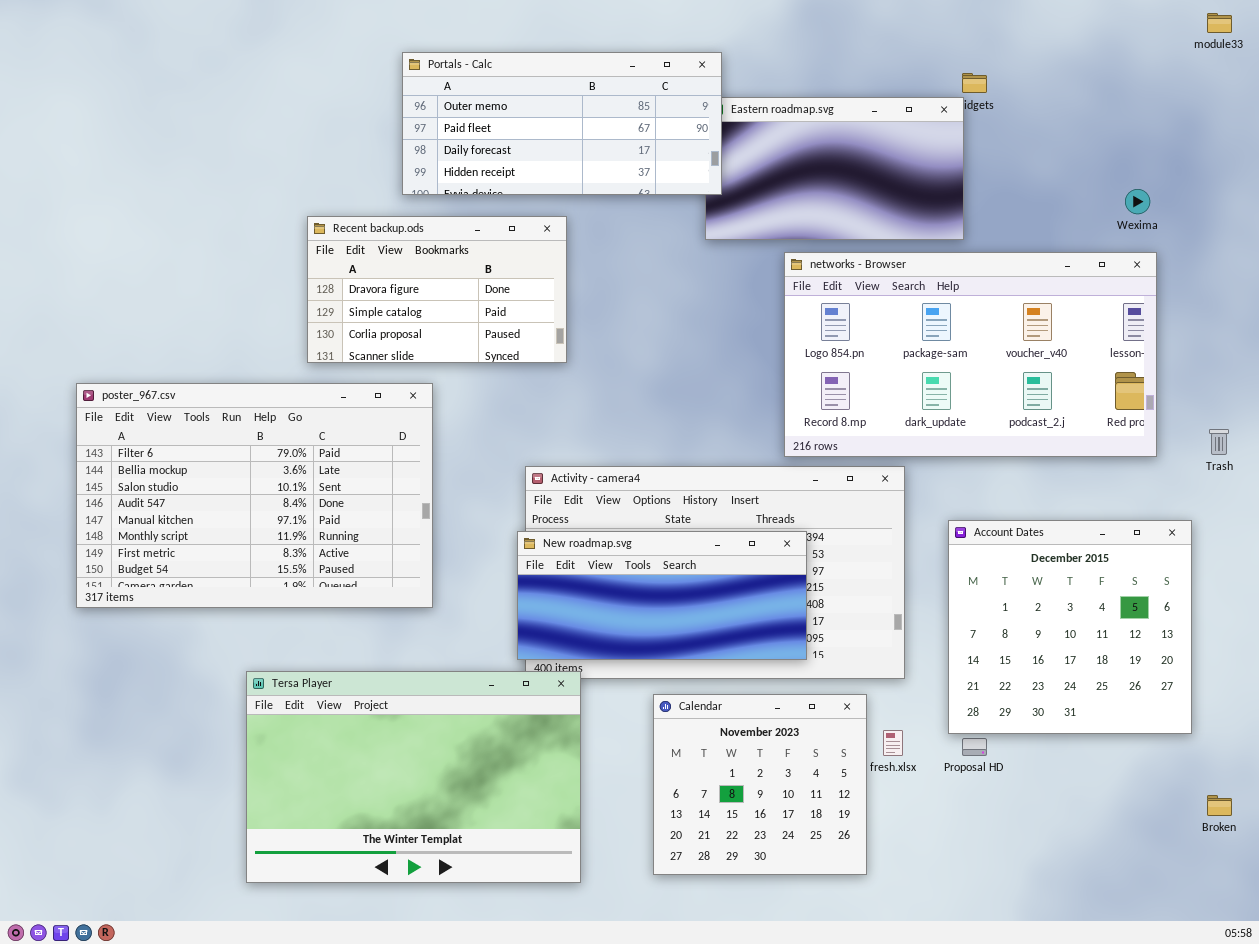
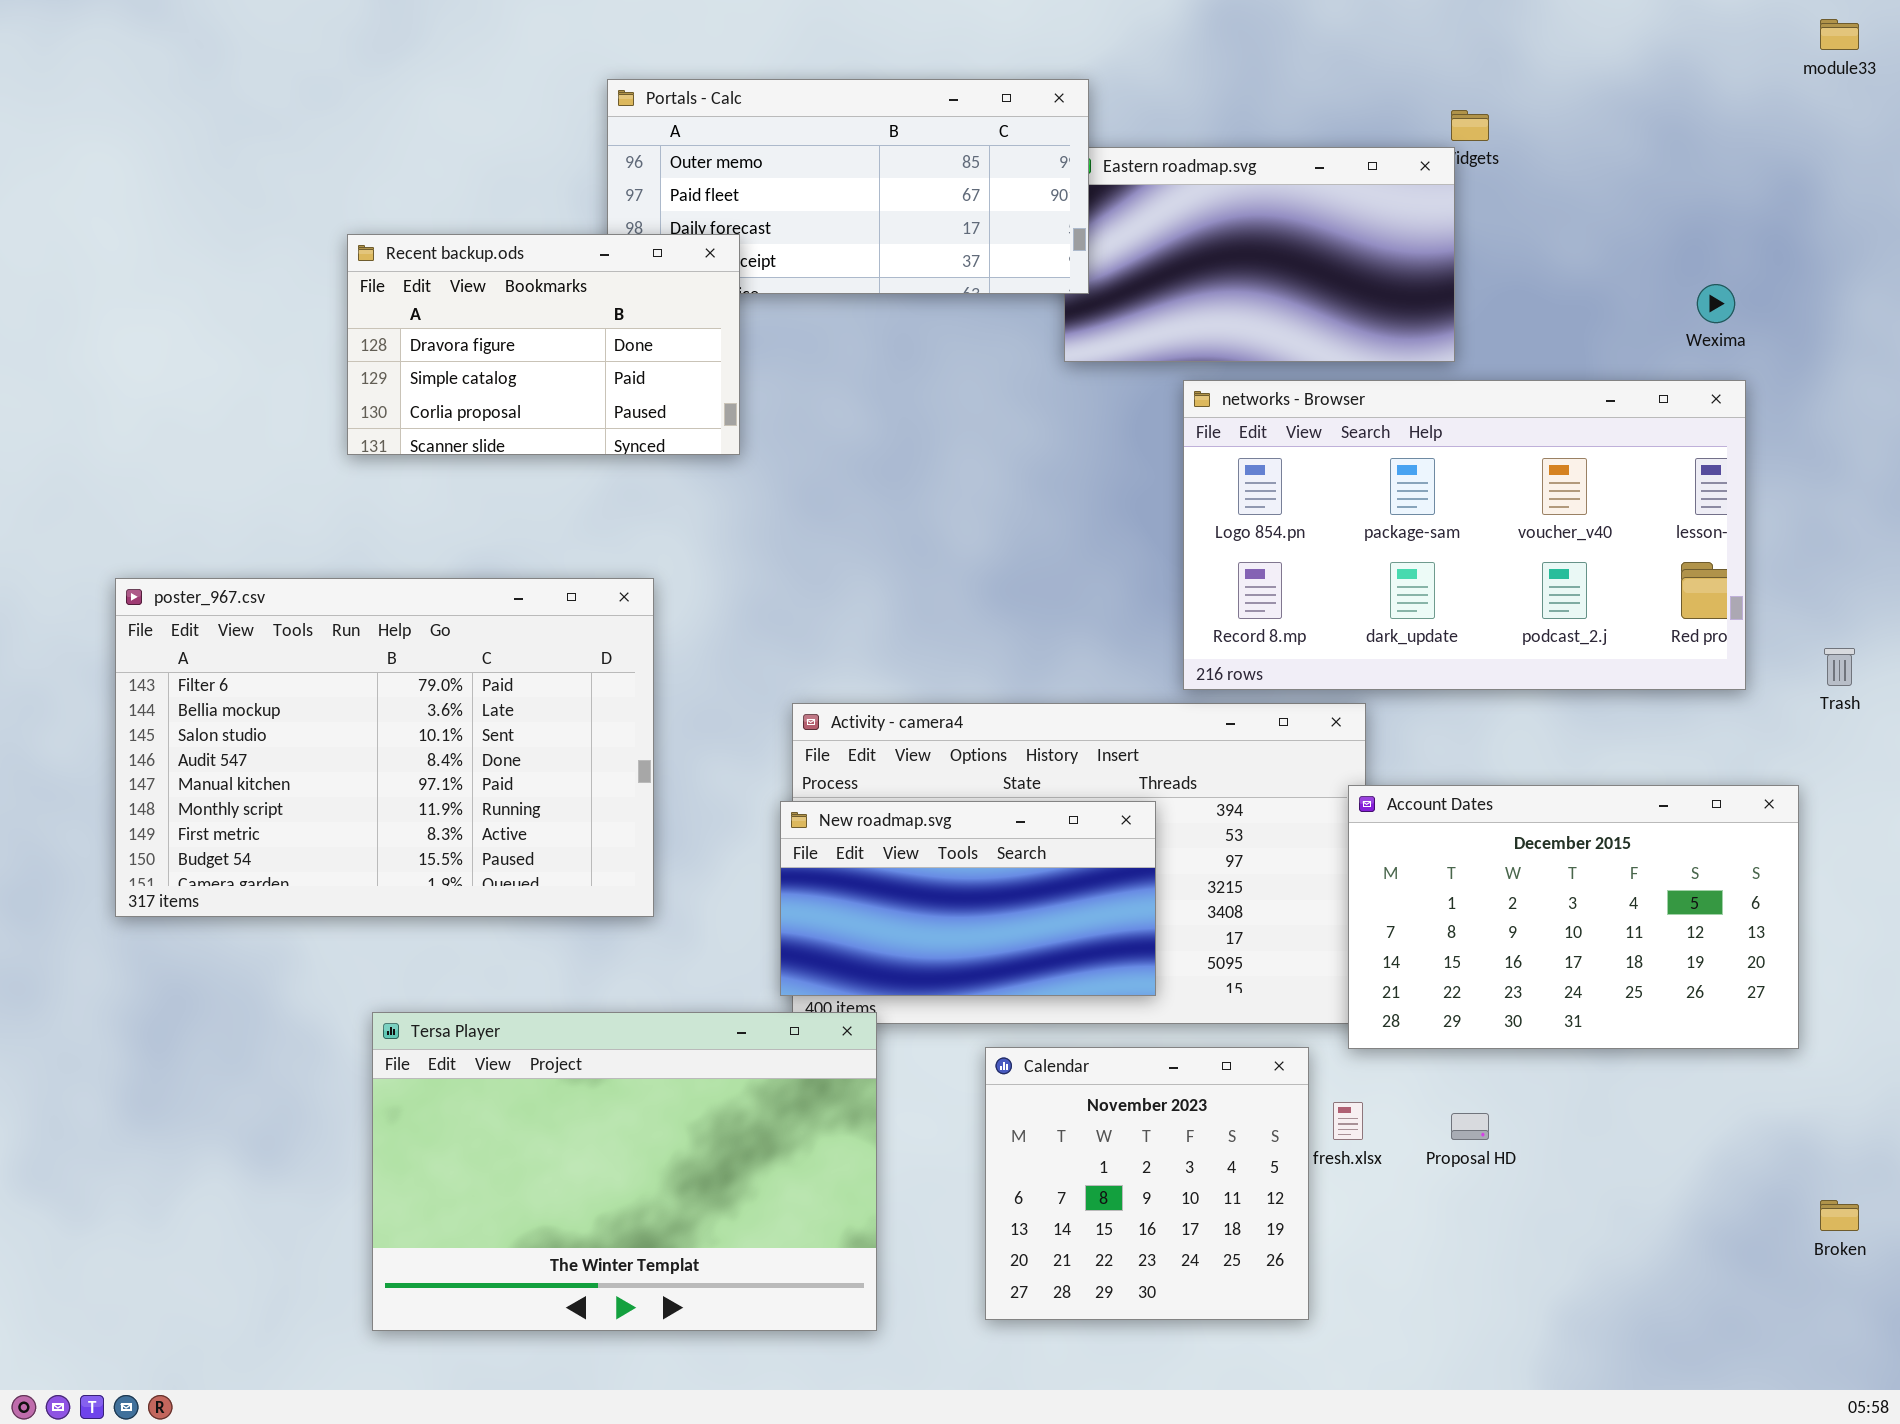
Recent backup.ods: [307,216,567,363] -> [347,234,740,455], moved
Account Dates: [948,520,1192,734] -> [1348,785,1799,1049], resized
New roadmap.svg: [517,531,807,660] -> [780,801,1156,996], resized

